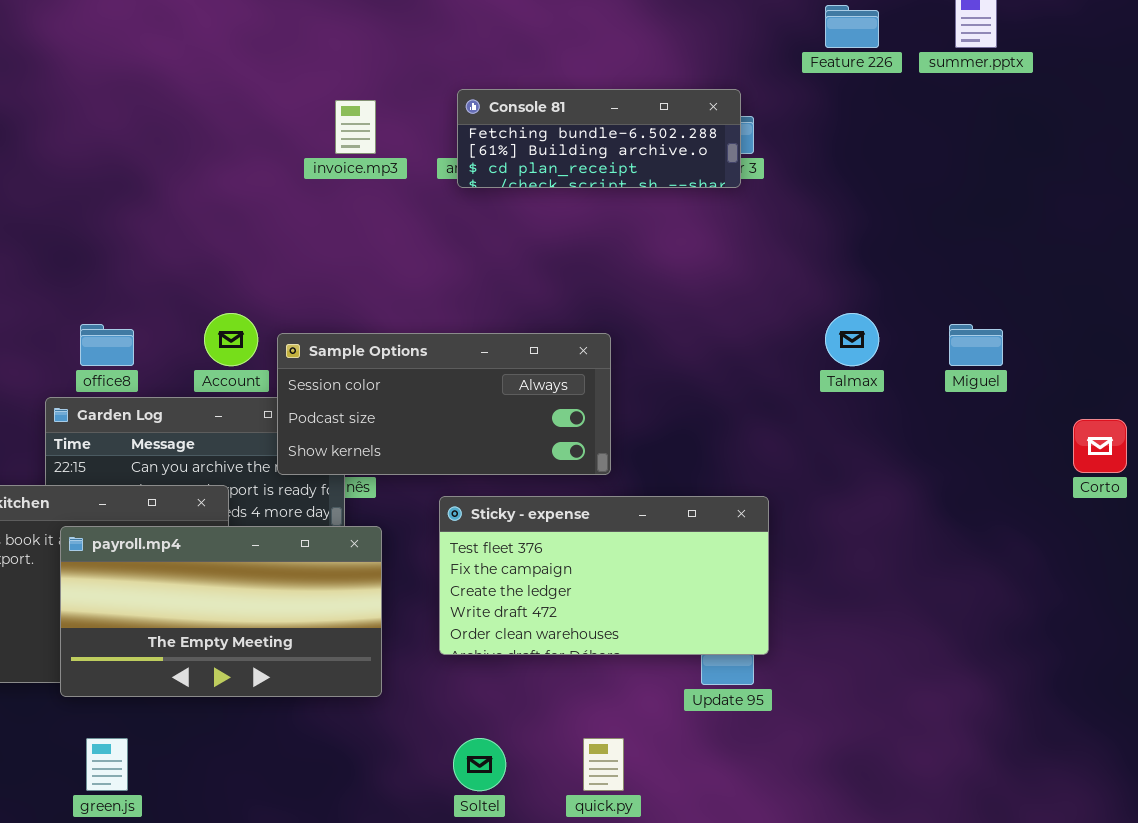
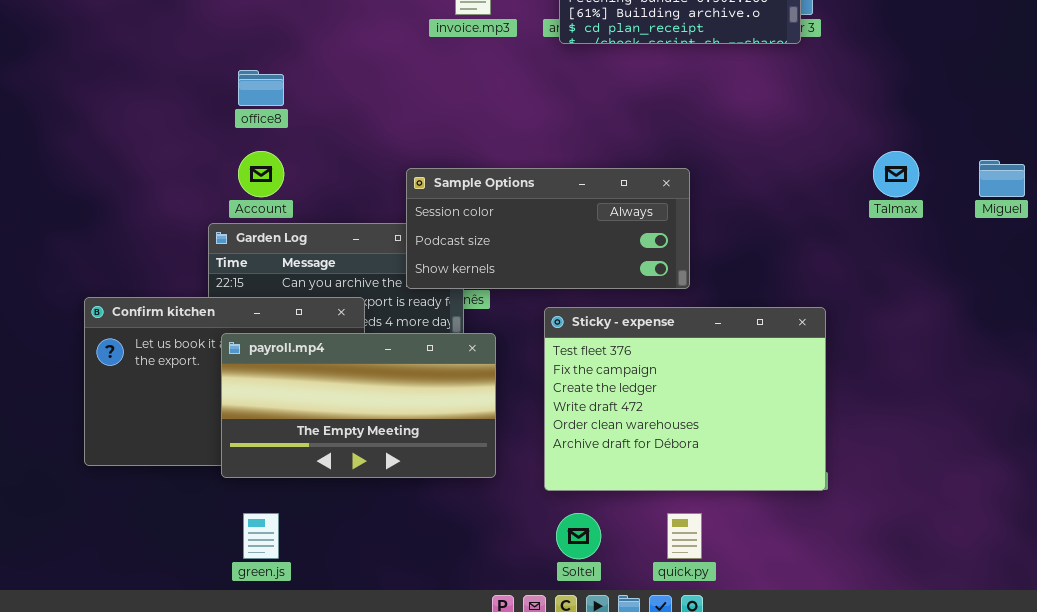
Account: [204,313,258,366] -> [238,151,284,197], moved
office8: [80,324,134,366] -> [238,70,284,106], moved
Sticky - expense: [439,496,769,655] -> [544,307,826,491], resized

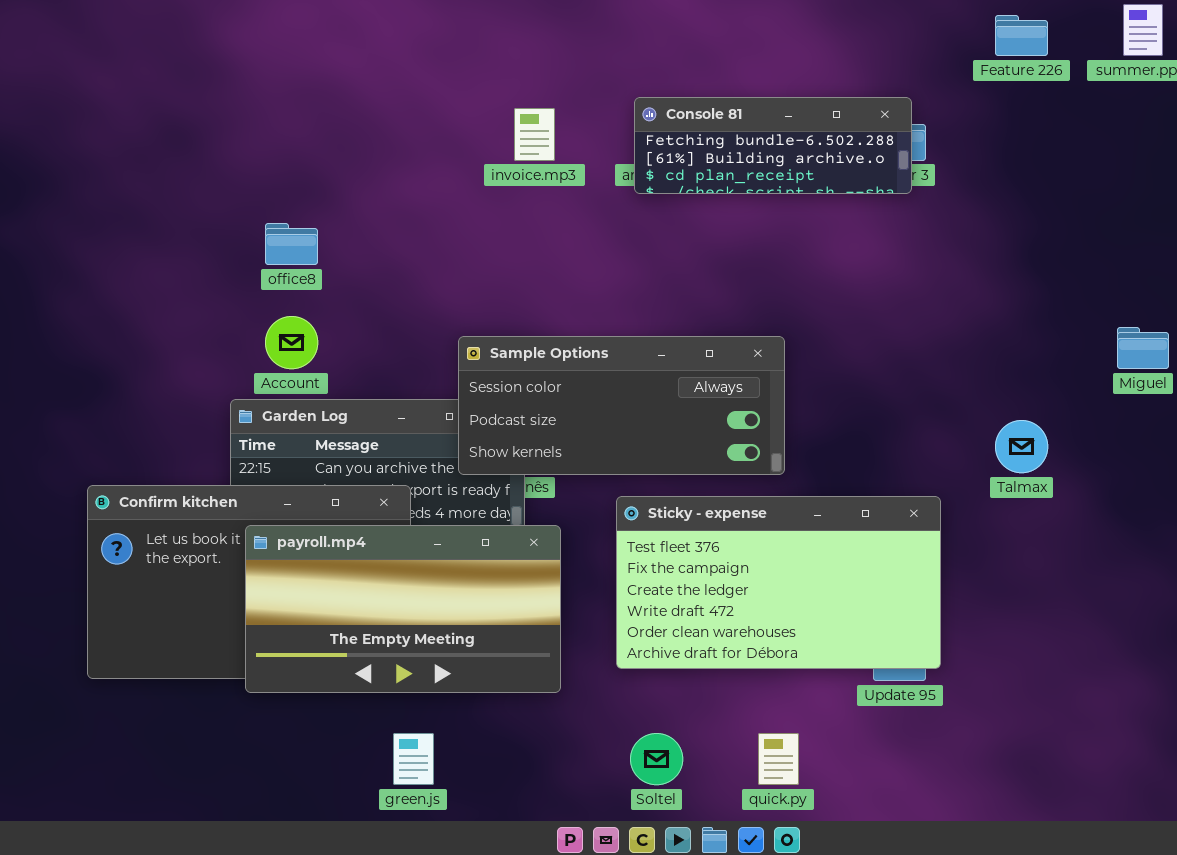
Talmax: [873,151,919,197] -> [995,420,1048,473], moved
Sticky - expense: [544,307,826,491] -> [616,496,941,669], resized
green.js: [243,513,279,559] -> [393,733,434,785], moved

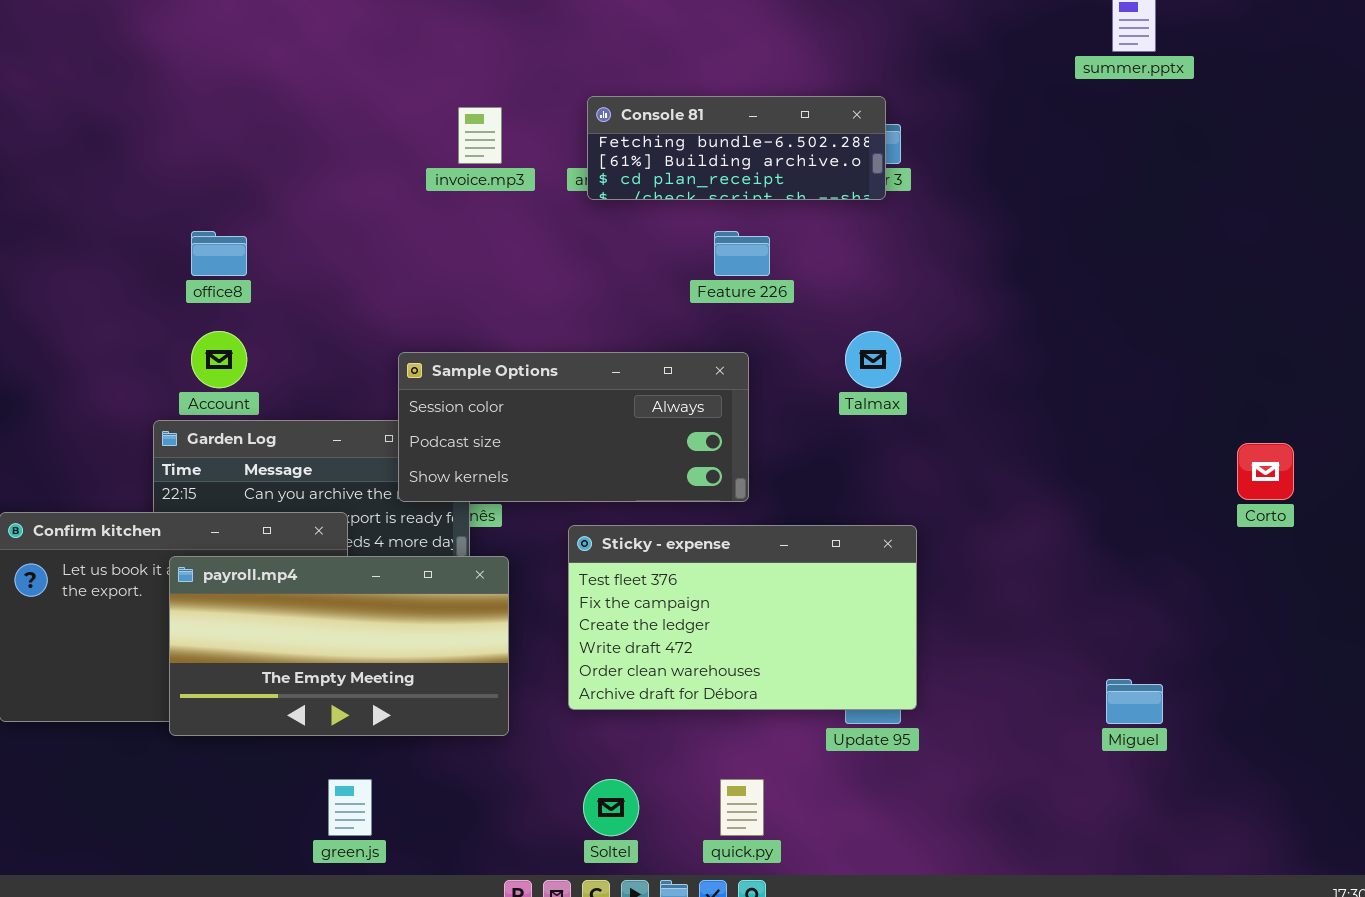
Feature 226: [995,15,1048,56] -> [714,231,770,276], moved
Miguel: [1117,327,1169,369] -> [1106,679,1163,724], moved
Talmax: [995,420,1048,473] -> [845,331,901,388], moved

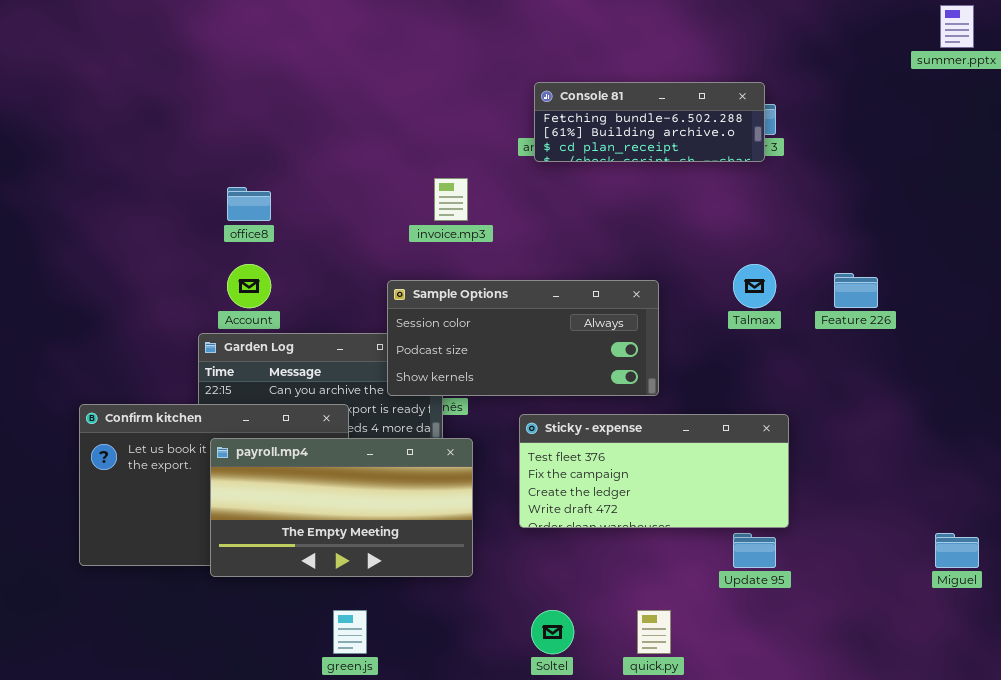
invoice.mp3: [458,107,502,164] -> [434,178,468,221], moved
Feature 226: [714,231,770,276] -> [834,273,878,308], moved
Sticky - expense: [568,525,917,710] -> [519,414,789,528], resized

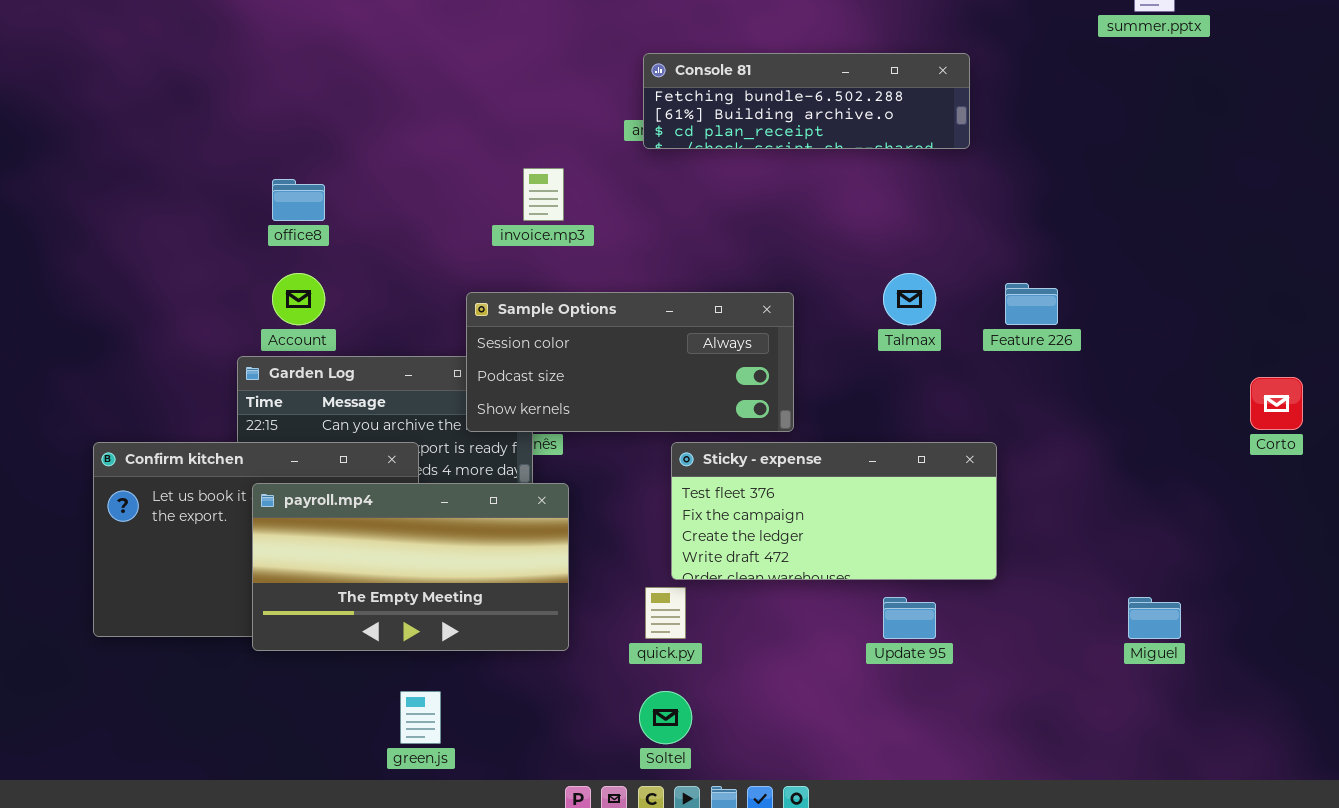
Console 81: [534,82,765,162] -> [643,53,970,149], resized
Sticky - expense: [519,414,789,528] -> [671,442,997,580], moved
quick.py: [637,610,671,654] -> [645,587,686,639], moved

